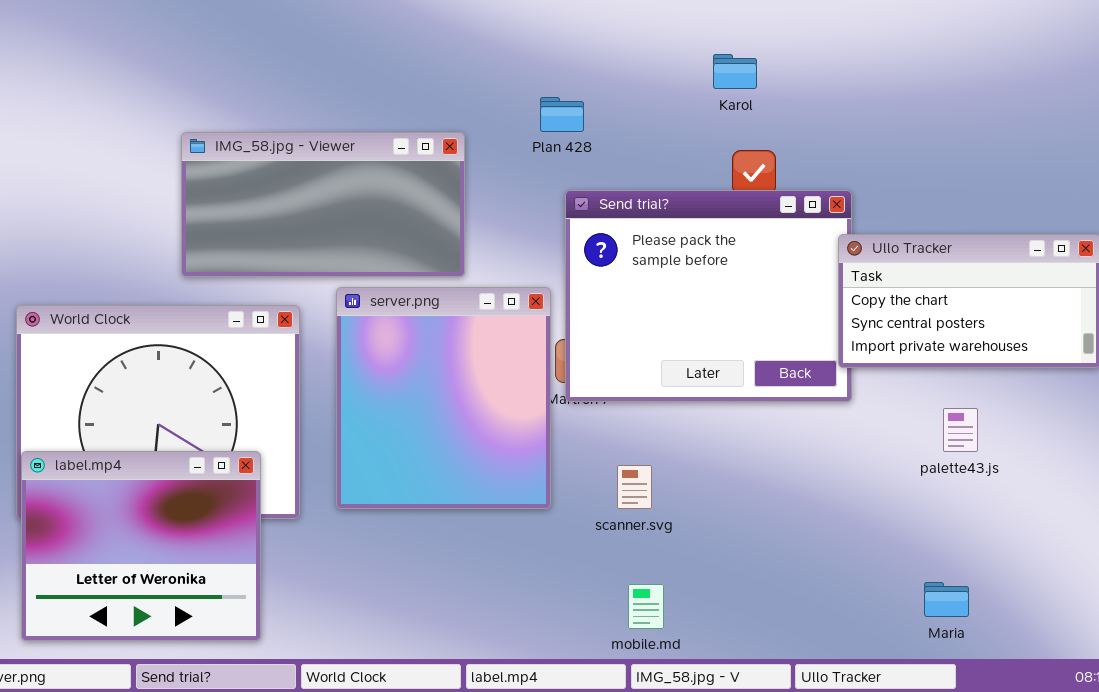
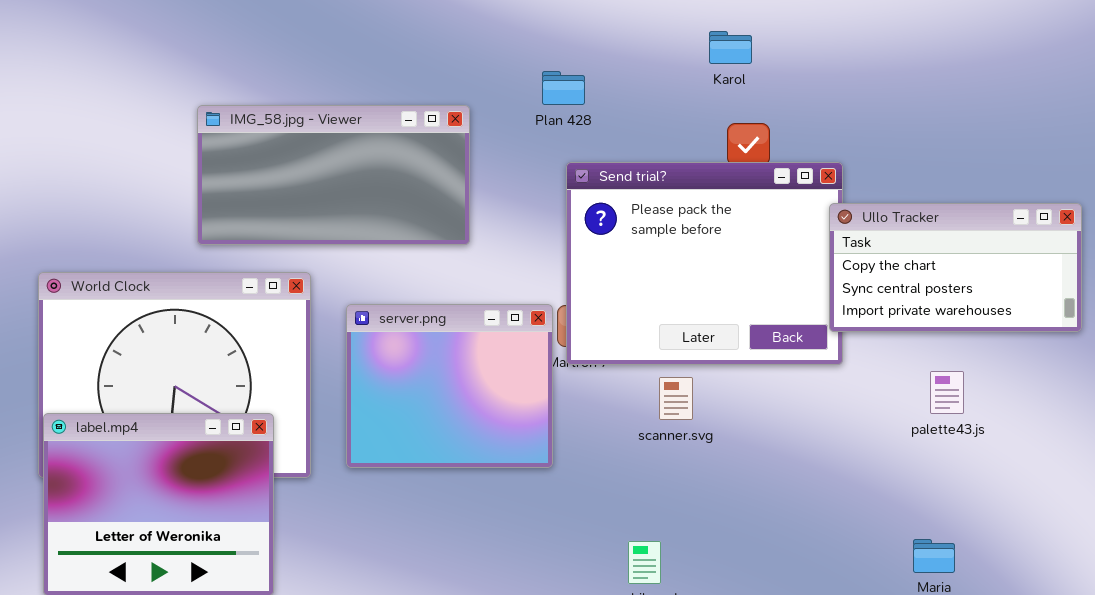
server.png: [336,287,551,509] -> [346,304,553,468], resized
scanner.svg: [617,465,652,509] -> [659,377,693,420], moved

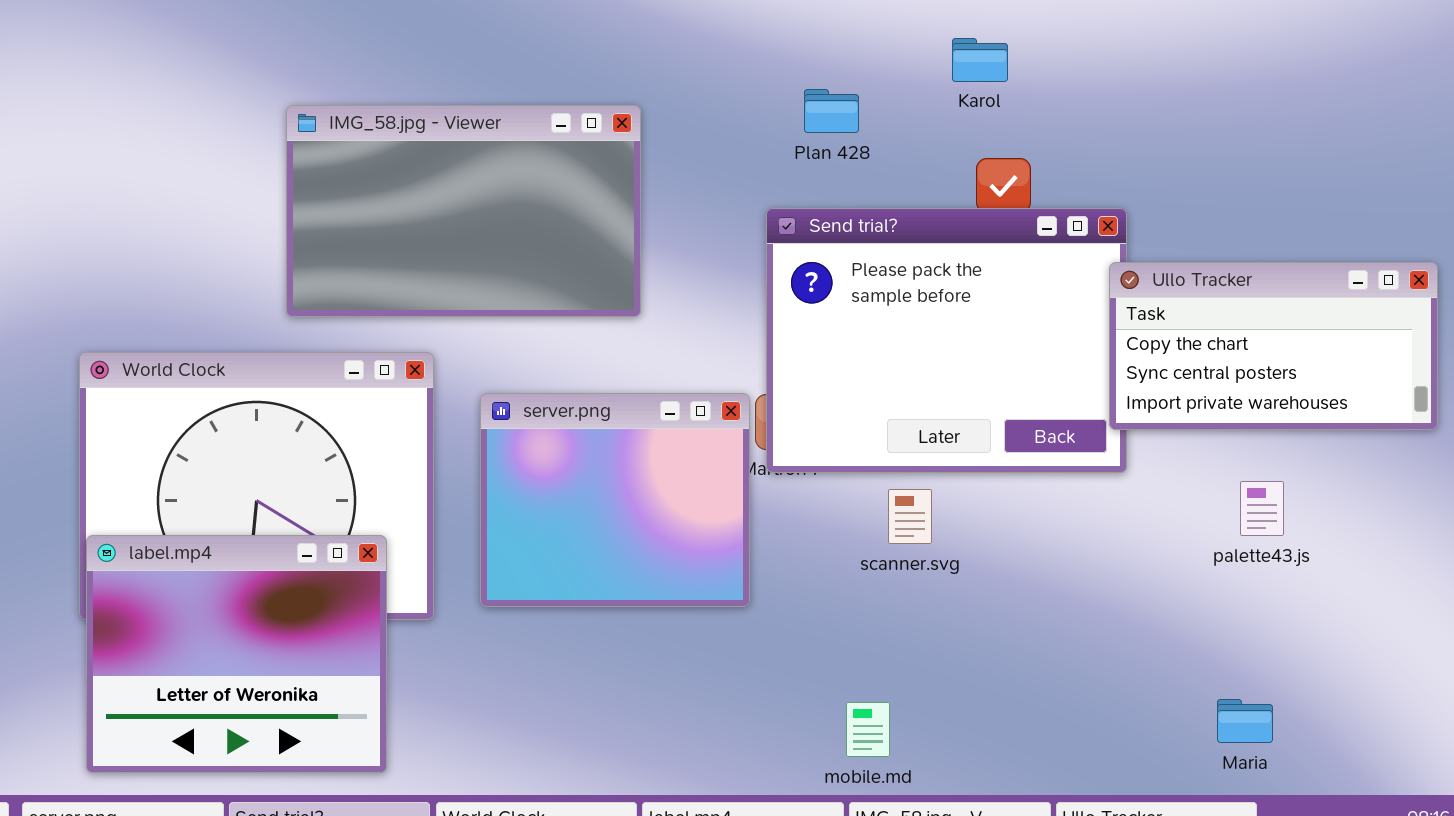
Plan 428: [542,71,585,105] -> [804,89,859,133], moved
IMG_58.jpg - Viewer: [197,105,470,245] -> [286,105,641,317], resized

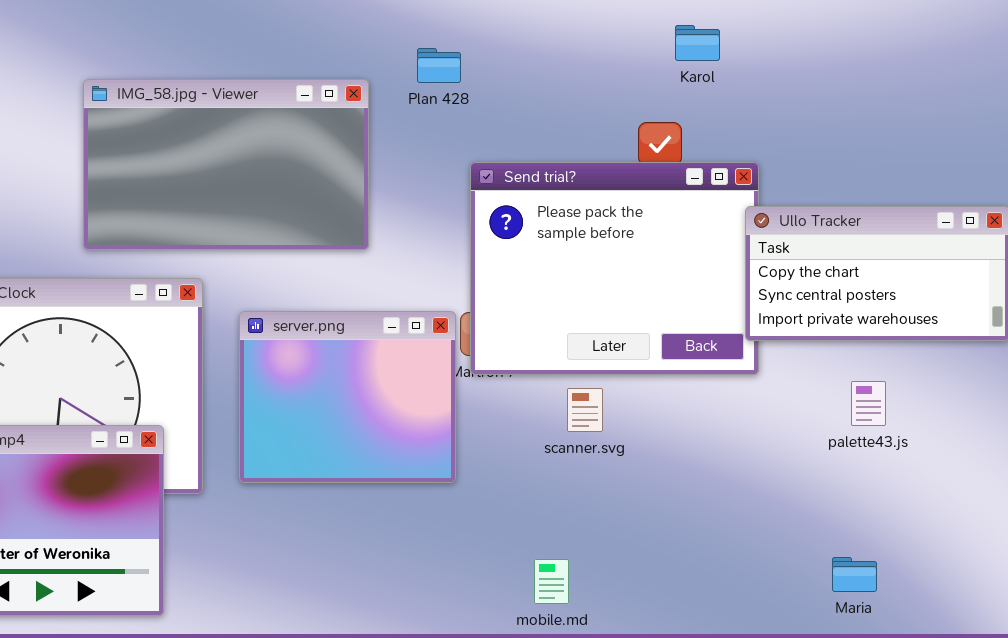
Karol: [952,38,1008,82] -> [675,25,720,61], moved
Plan 428: [804,89,859,133] -> [417,48,461,83], moved

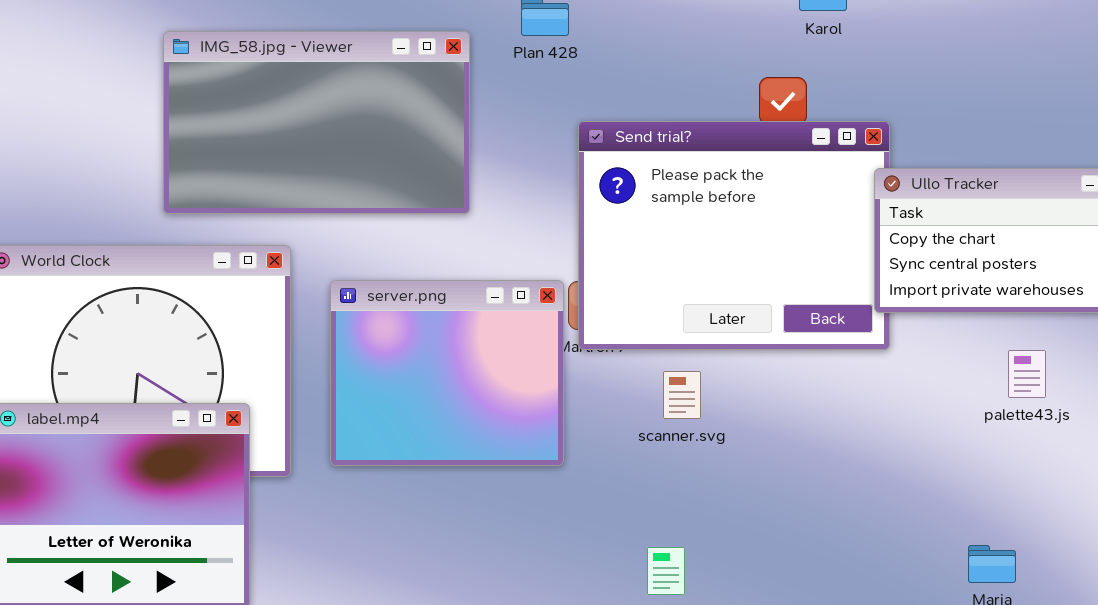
palette43.js: [851,381,886,426] -> [1008,350,1046,398], moved
scanner.svg: [567,388,603,432] -> [663,371,701,419], moved

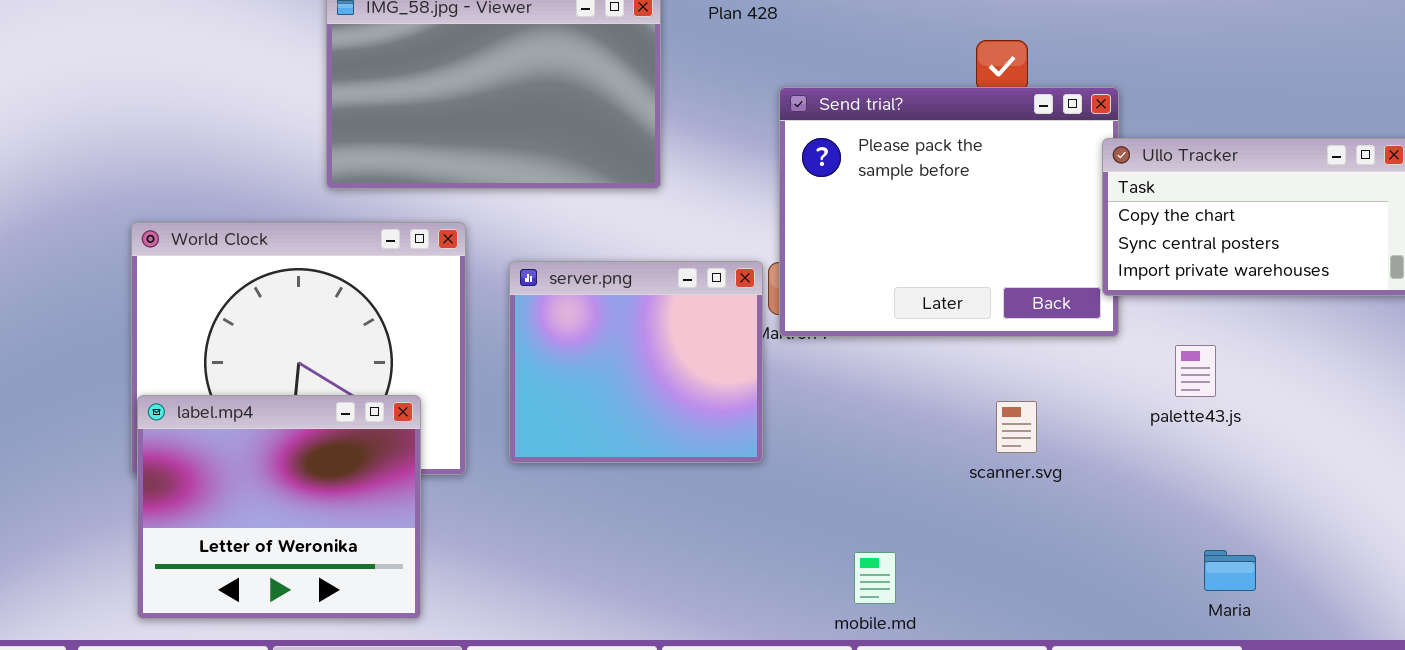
palette43.js: [1008,350,1046,398] -> [1175,345,1216,397], moved
scanner.svg: [663,371,701,419] -> [996,401,1037,453], moved

